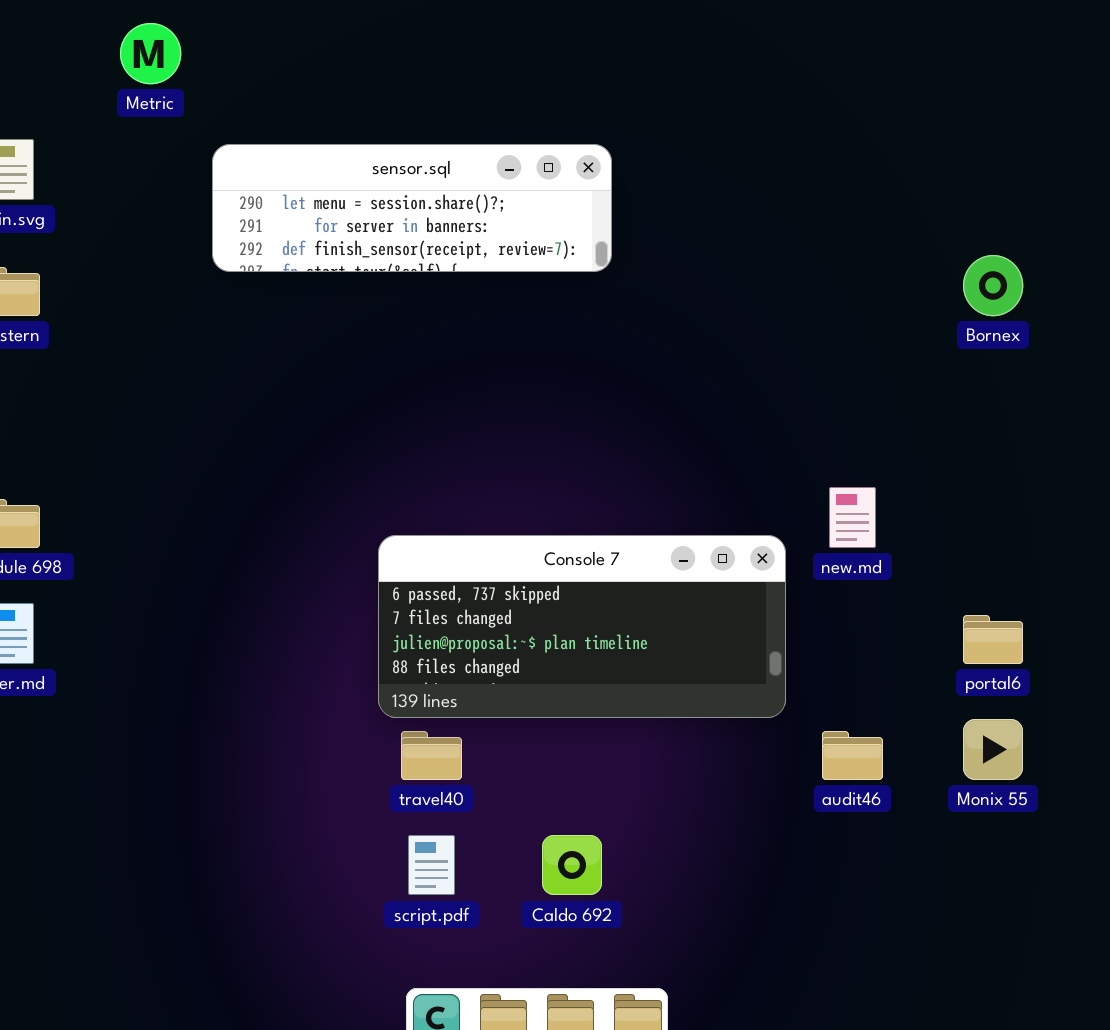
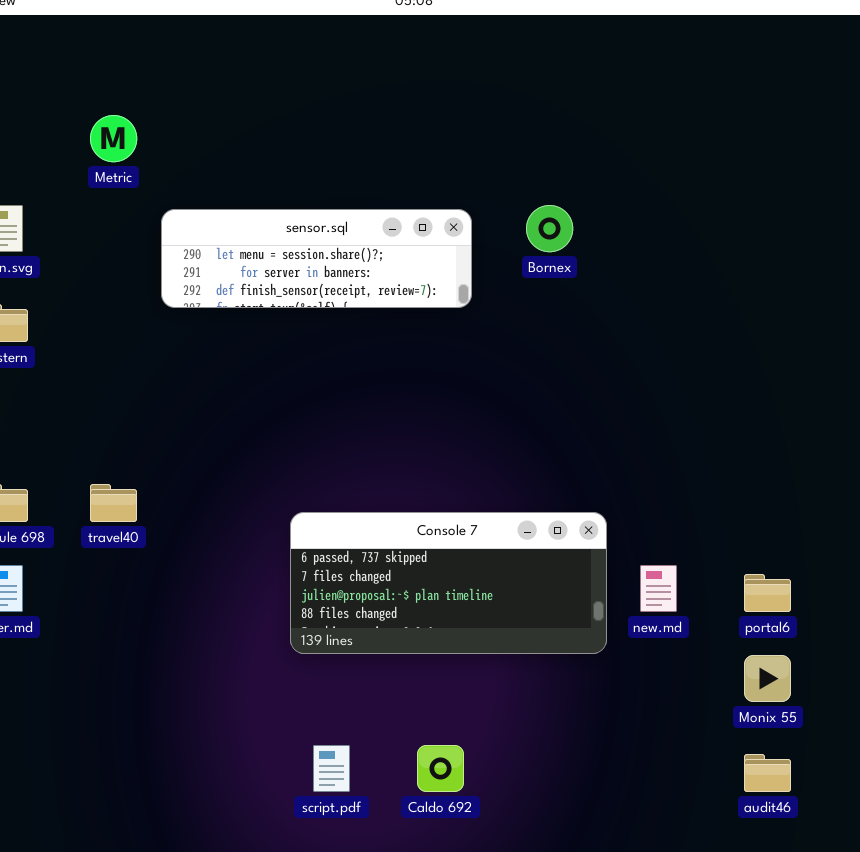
Bornex: [963,255,1023,316] -> [526,205,573,252], moved
new.md: [829,487,876,548] -> [640,565,677,612], moved
travel40: [401,731,462,780] -> [90,484,137,522], moved
audit46: [822,731,883,780] -> [744,754,791,792], moved

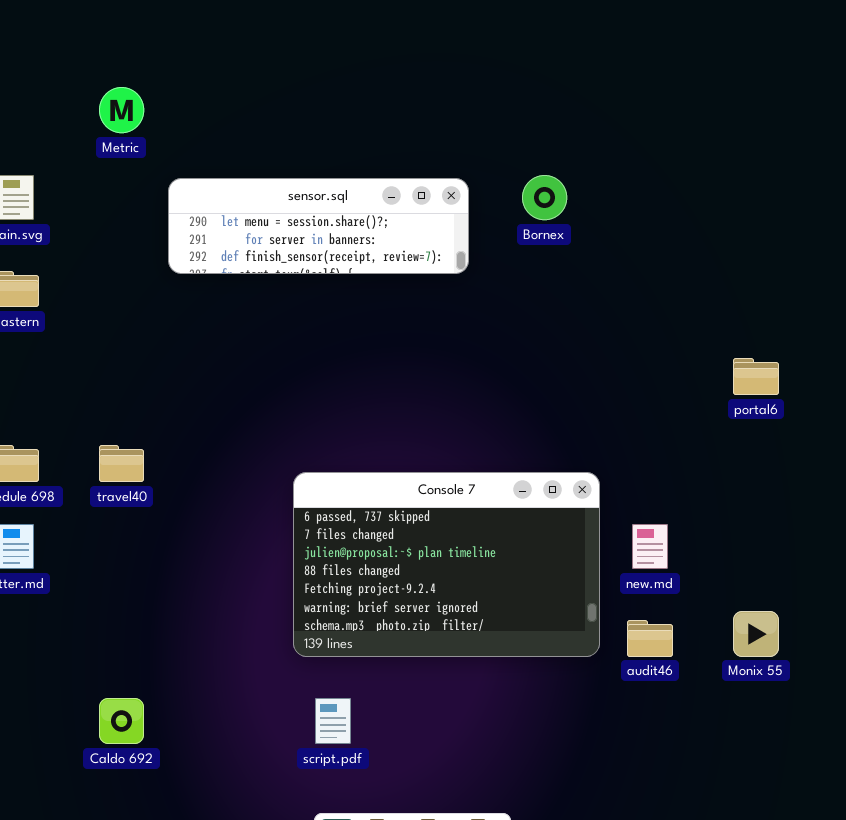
Console 7: [290,512,607,654] -> [293,472,600,657], resized
portal6: [744,574,791,612] -> [733,358,779,395], moved
Caldo 692: [417,745,464,792] -> [99,698,144,744], moved
audit46: [744,754,791,792] -> [627,620,673,657], moved

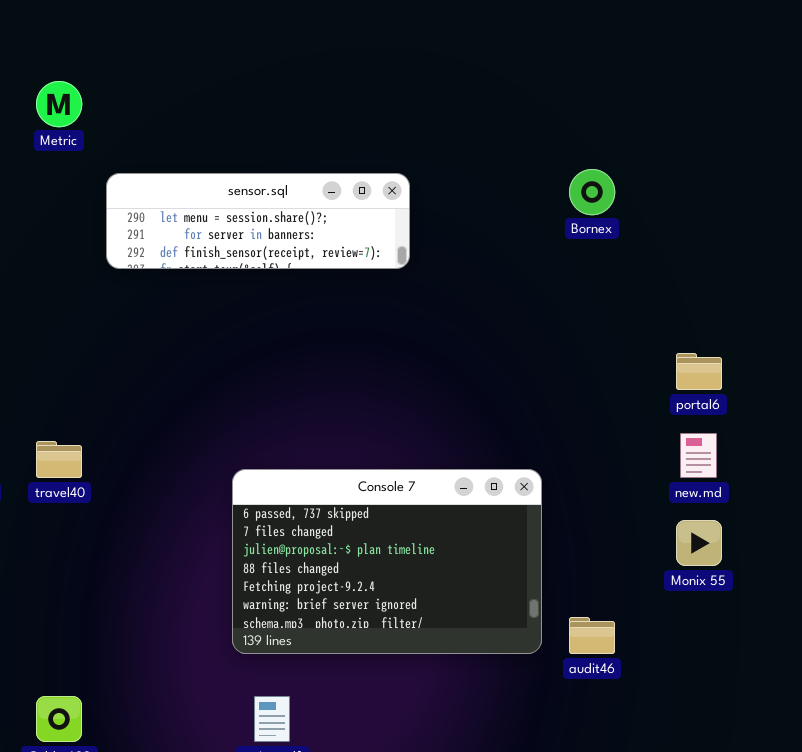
Bornex: [522,175,567,220] -> [569,169,615,215], moved
new.md: [632,524,668,569] -> [680,433,717,478], moved
Monix 55: [733,611,779,657] -> [676,520,722,566], moved

